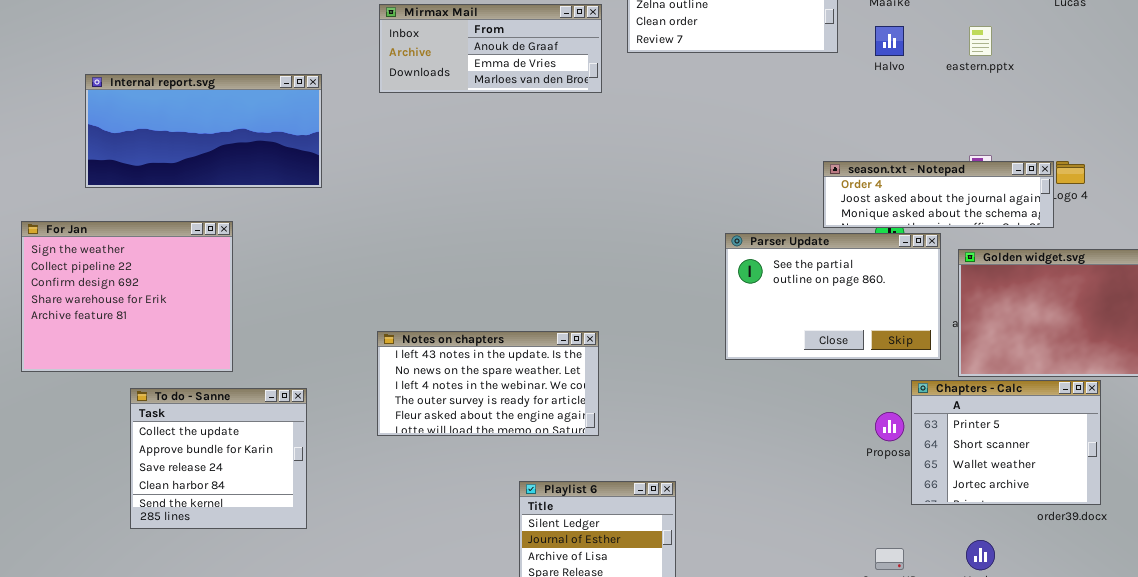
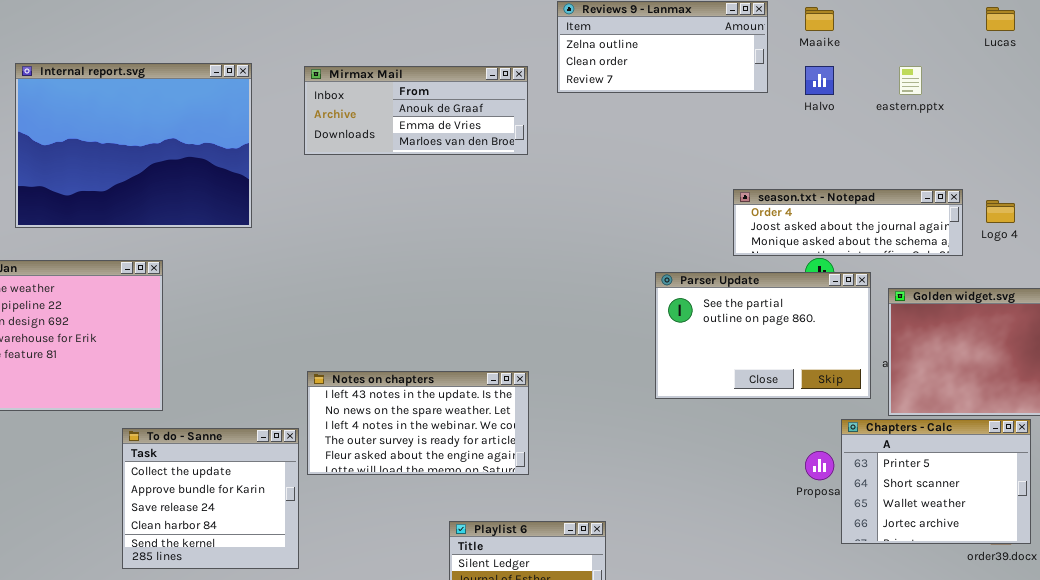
Mirmax Mail: [379,4,602,93] -> [304,66,528,155], moved
Internal report.svg: [85,74,322,188] -> [15,63,252,228], resized
season.txt - Notepad: [823,161,1054,228] -> [733,189,963,256], moved
To do - Sanne: [130,388,307,529] -> [122,428,299,569], moved

